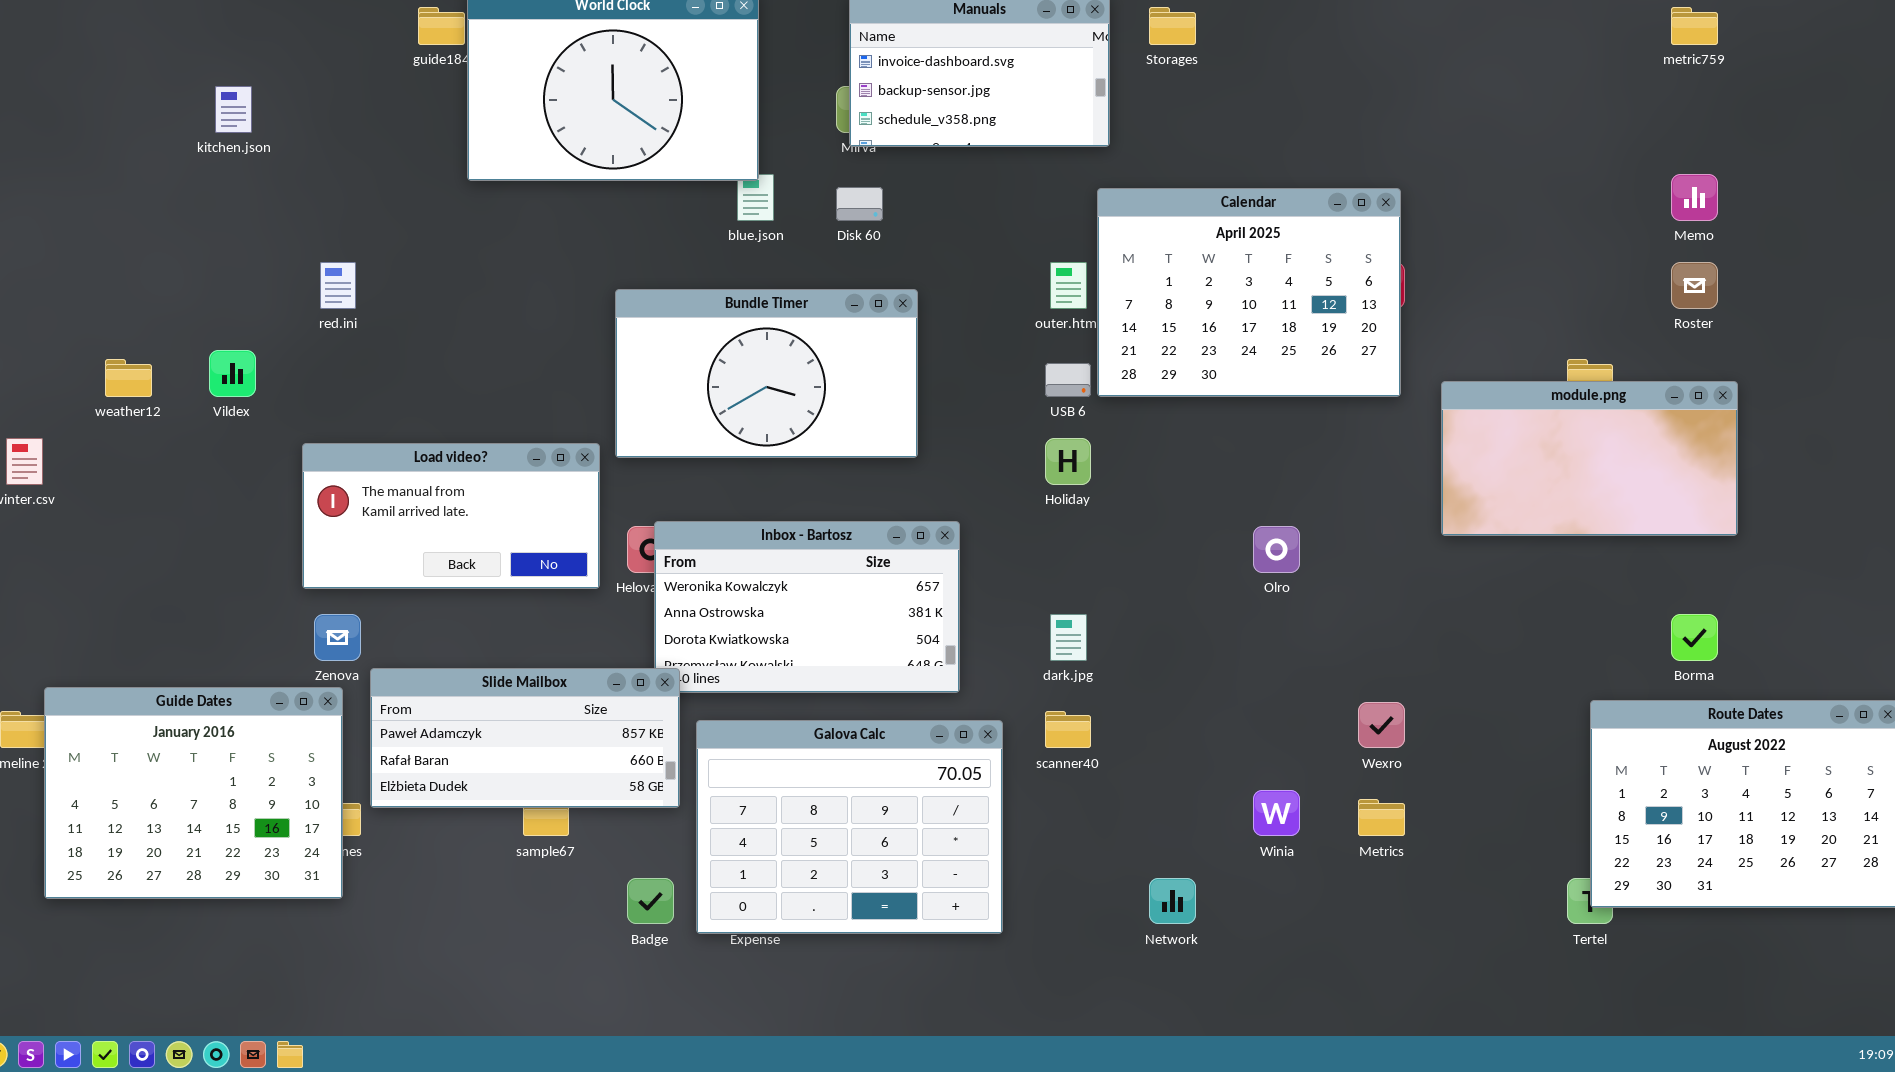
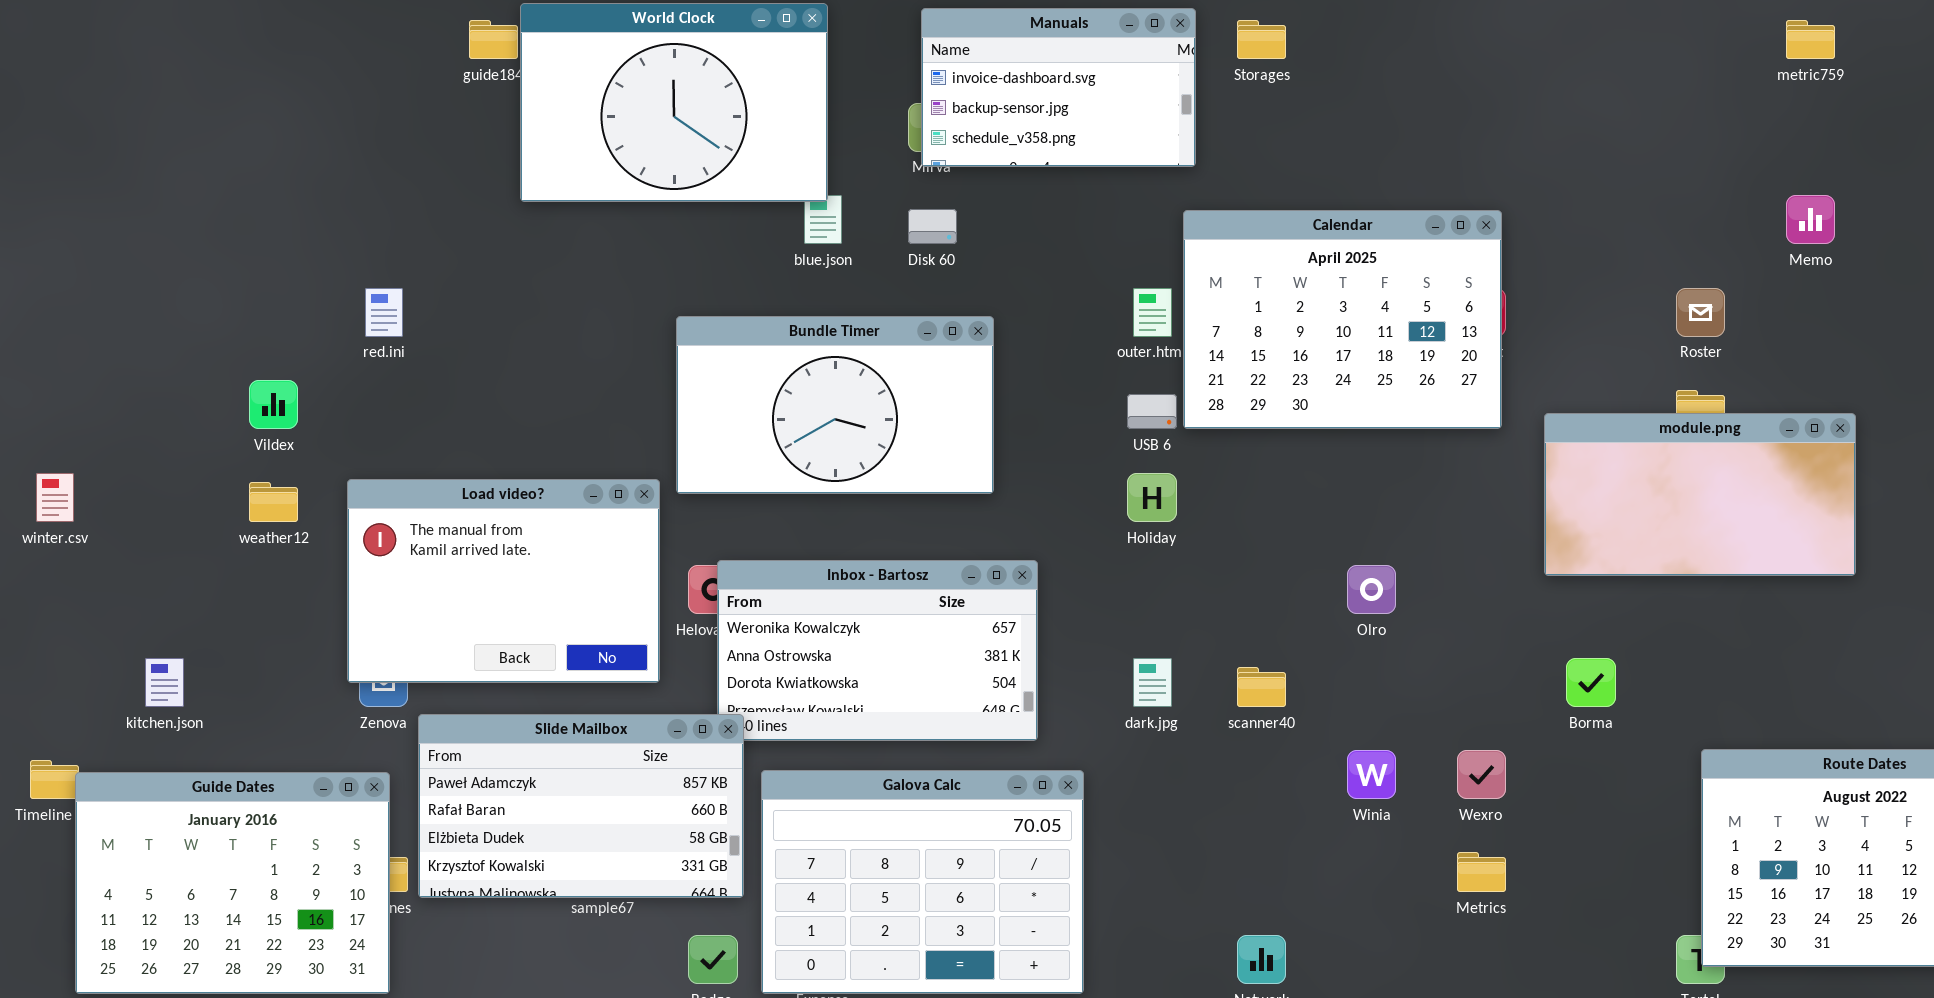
kitchen.json: [215,86,252,133] -> [145,658,184,707], moved
Roster: [1671,262,1718,309] -> [1676,288,1725,337], moved
weather12: [105,359,152,397] -> [249,482,298,522], moved
Load video?: [302,443,600,589] -> [347,479,660,683], resized
Borma: [1671,614,1718,661] -> [1566,658,1616,707], moved
Slide Mailbox: [370,668,680,808] -> [418,714,744,898], resized
Guide Dates: [44,687,343,899] -> [75,772,390,994], moved
scanner40: [1045,711,1091,748] -> [1237,667,1286,707], moved
Winia: [1253,790,1300,836] -> [1347,750,1396,799], moved

